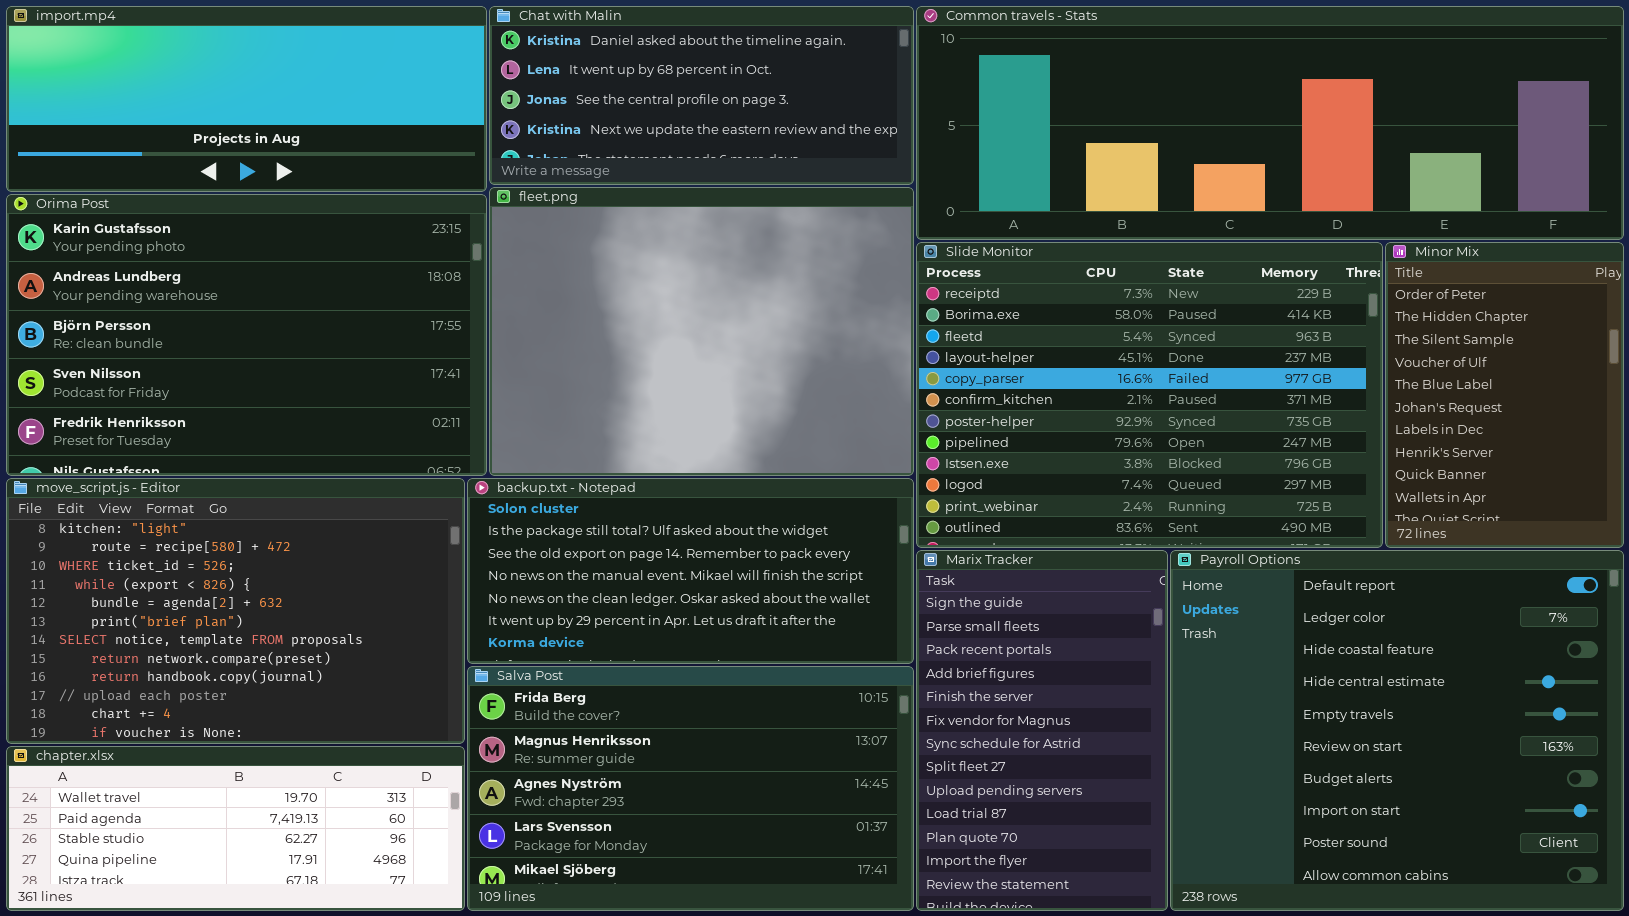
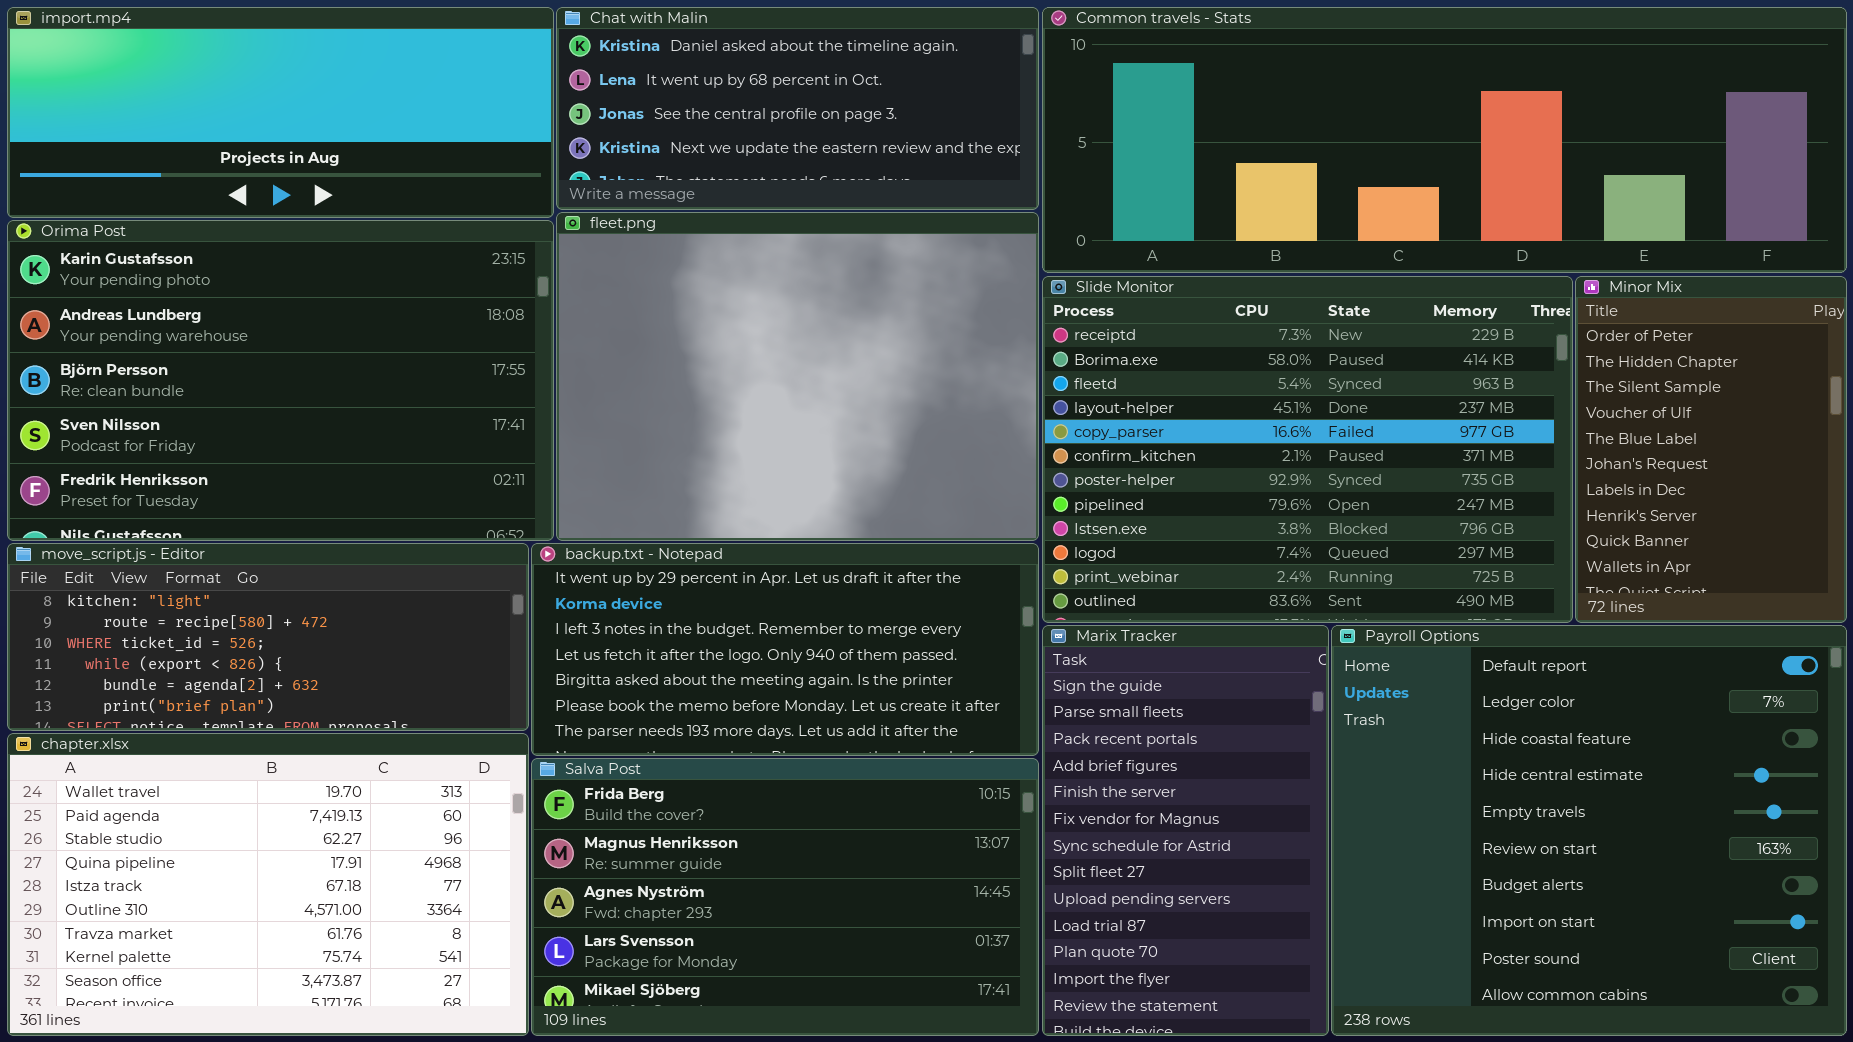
move_script.js - Editor: [6,478,465,744] -> [7,543,529,731], resized
backup.txt - Notepad: [467,478,914,664] -> [531,543,1039,756], scrolled down 5 rows
chapter.xlsx: [6,746,465,911] -> [7,733,529,1036], resized

